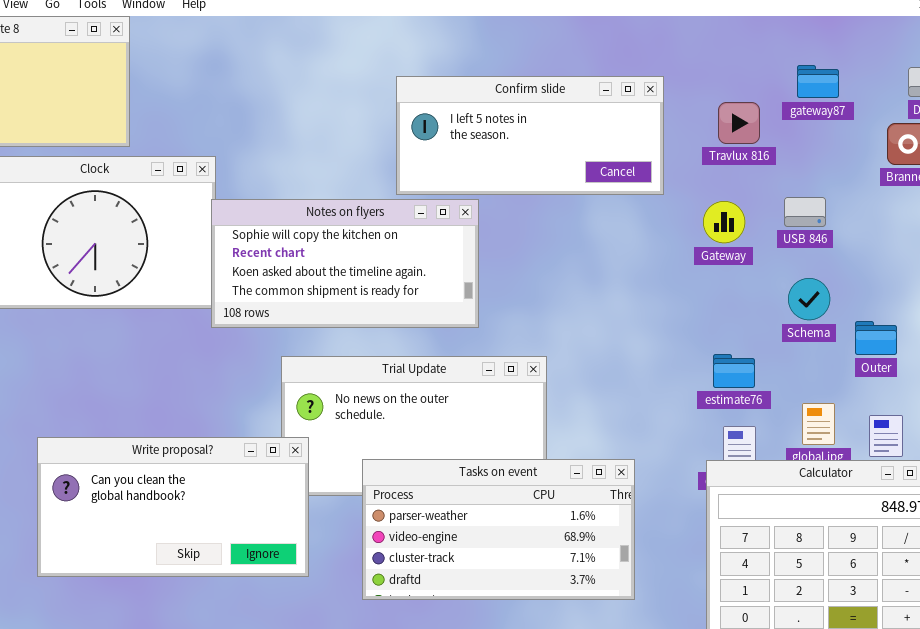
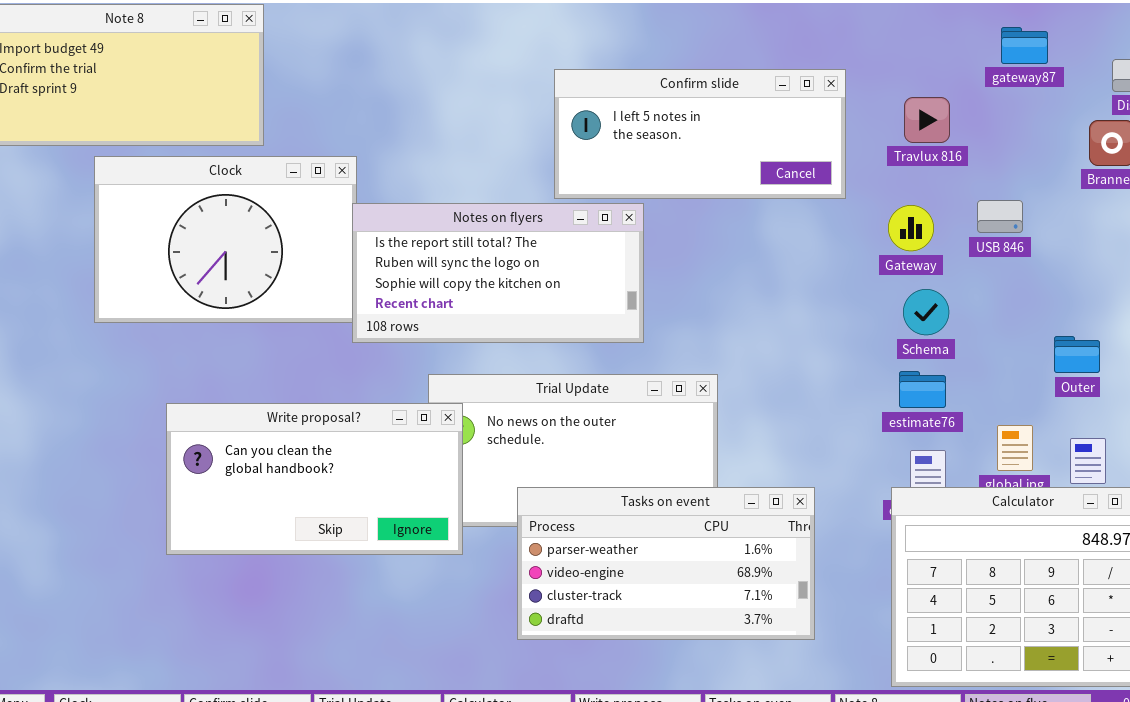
gateway87: [797,65,839,98] -> [1001,27,1048,64], moved
Notes on flyers: [211,199,479,328] -> [352,203,644,343], scrolled up 2 rows
Schema: [788,278,830,320] -> [903,289,949,335], moved
Write proposal?: [37,437,309,577] -> [166,403,463,555], moved

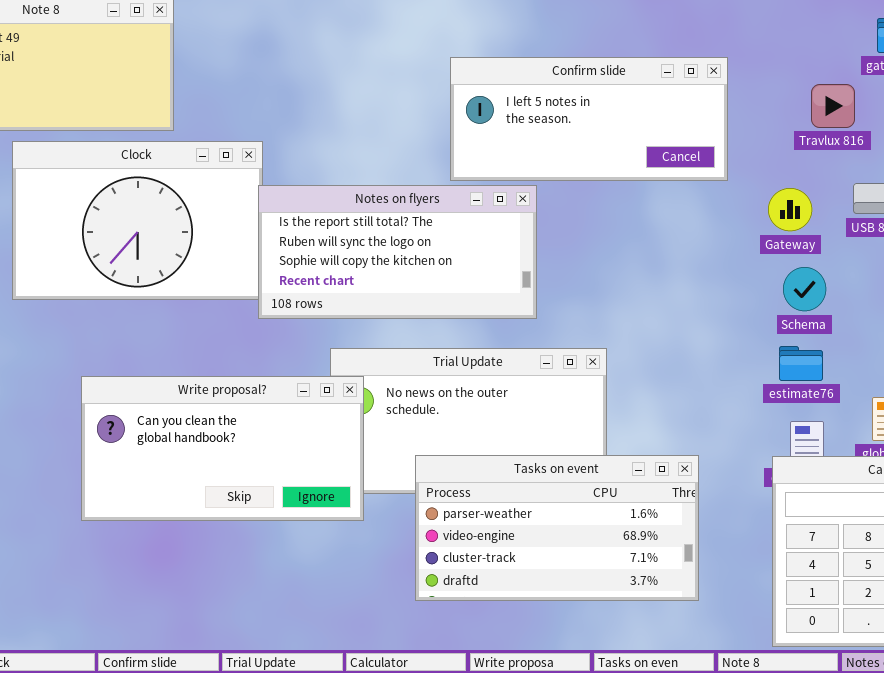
Travlux 816: [904,97,950,143] -> [811,84,855,128], moved

